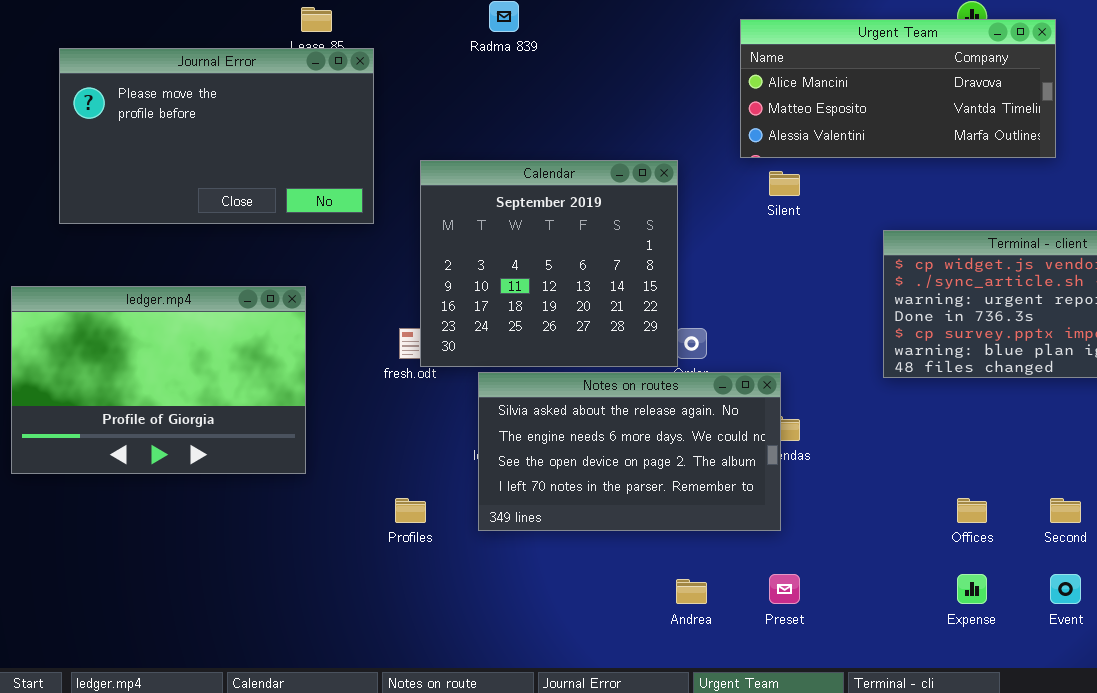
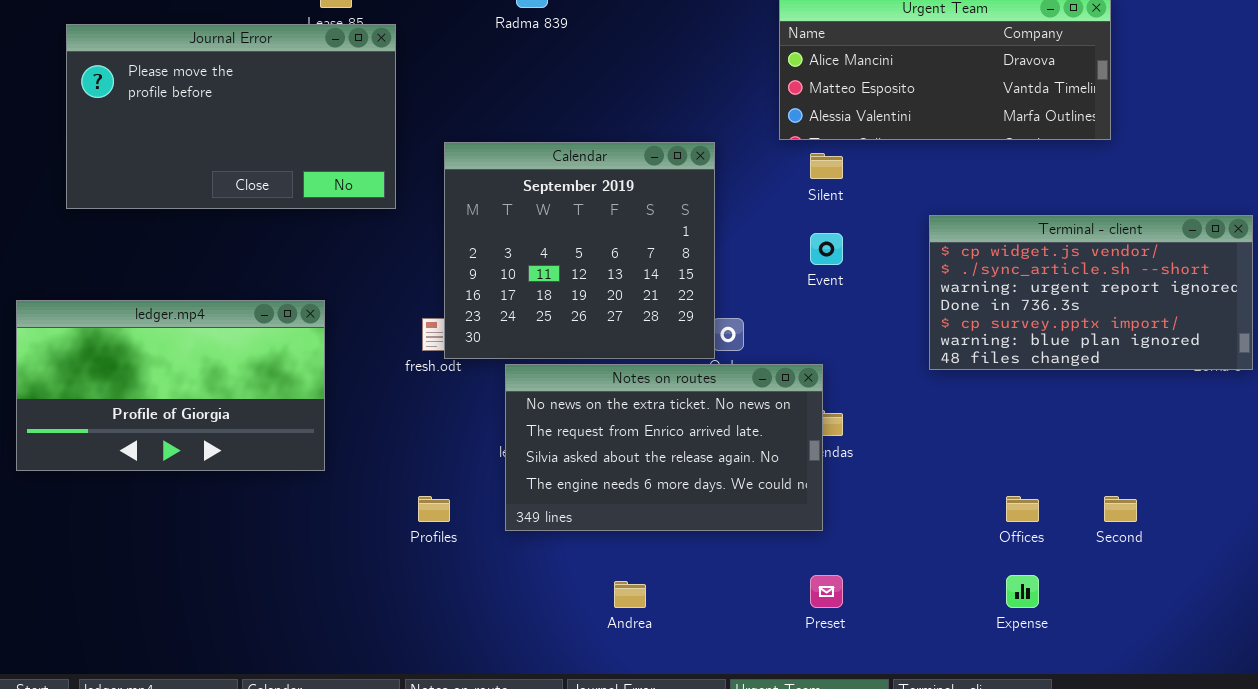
ledger.mp4: [11,286,306,474] -> [16,300,325,471], resized
Notes on routes: [478,372,781,531] -> [505,364,823,531], scrolled up 2 rows
Event: [1050,574,1081,604] -> [810,233,843,265], moved
Andrea: [676,579,707,604] -> [614,581,646,608], moved

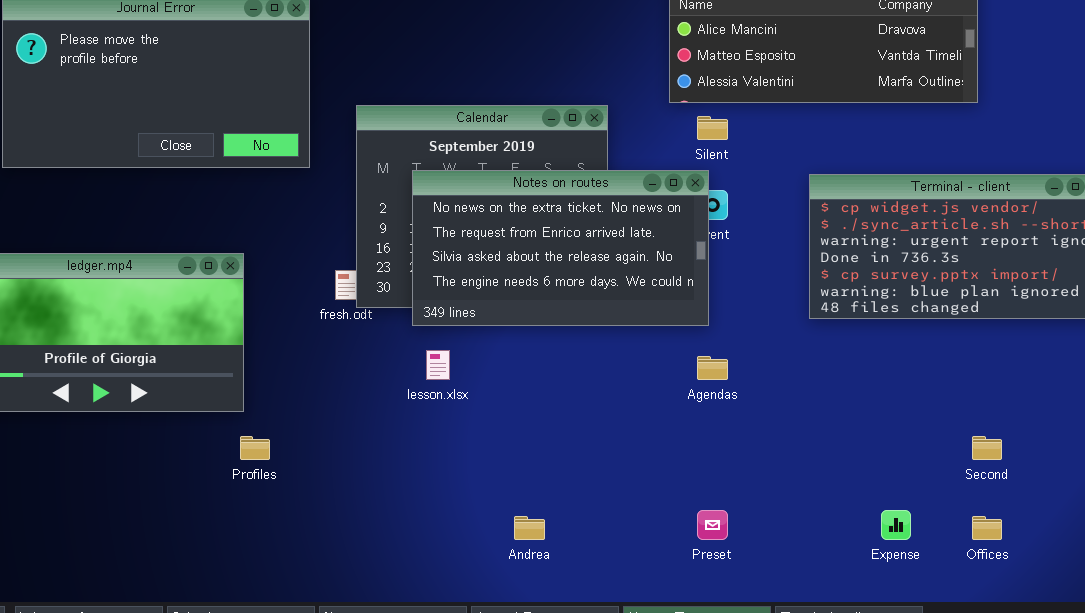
Notes on routes: [505,364,823,531] -> [412,170,709,326], moved
Profiles: [418,496,450,522] -> [240,436,270,460], moved
Offices: [1006,496,1039,522] -> [972,516,1002,540], moved

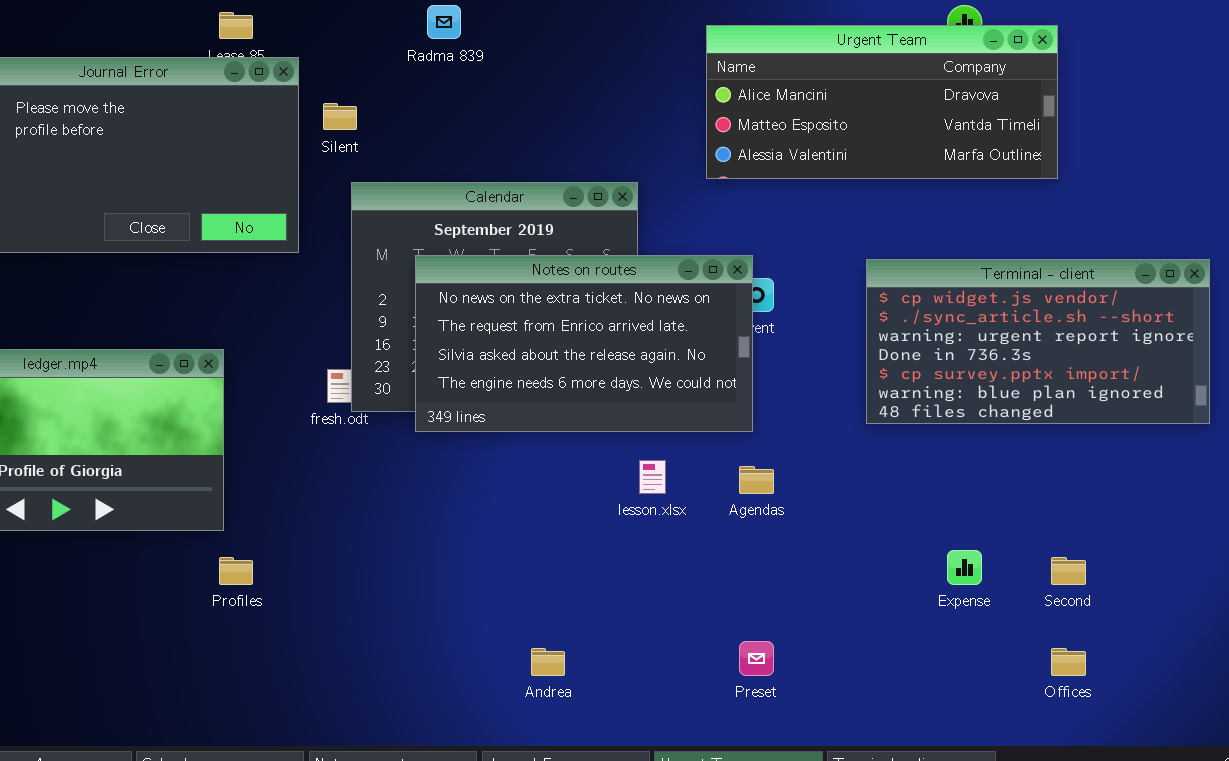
Silent: [697,116,728,140] -> [323,103,357,130], moved
lesson.xlsx: [426,350,450,380] -> [639,460,666,494], moved
Expense: [881,510,911,540] -> [947,550,982,585], moved

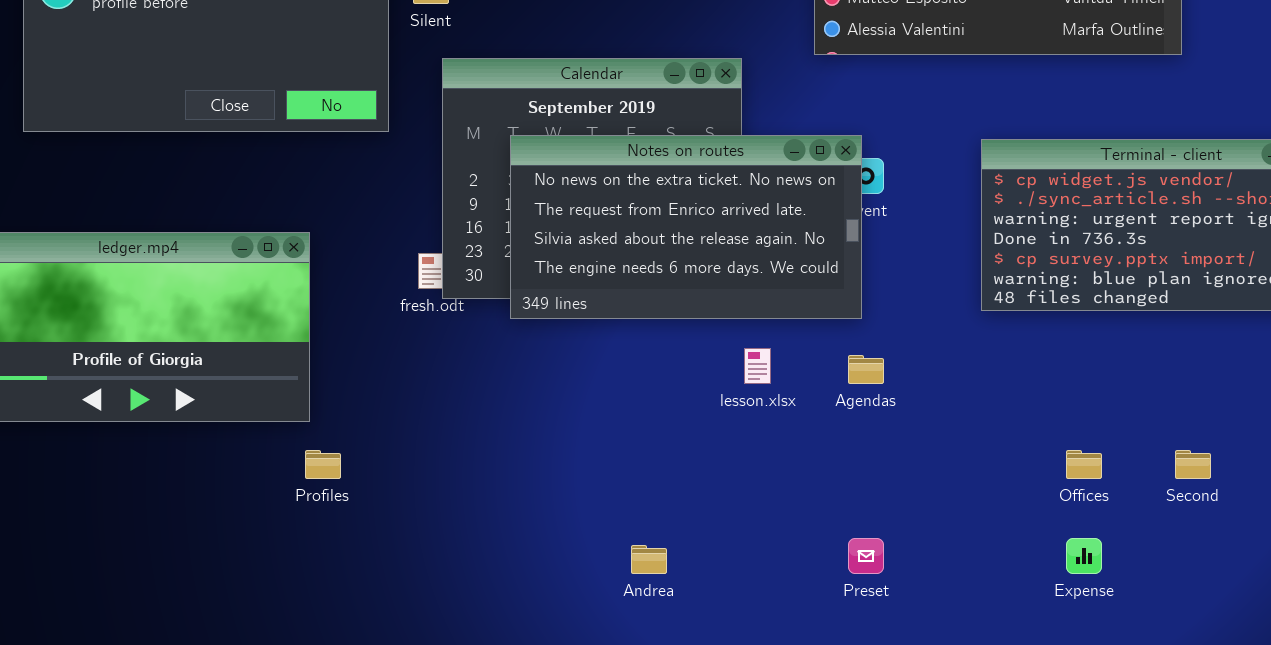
Expense: [947,550,982,585] -> [1066,538,1102,574], moved
Offices: [1051,648,1086,676] -> [1066,450,1102,479], moved

